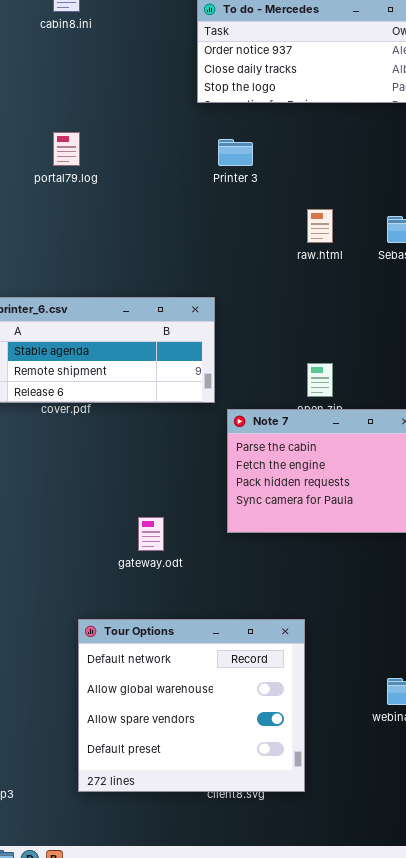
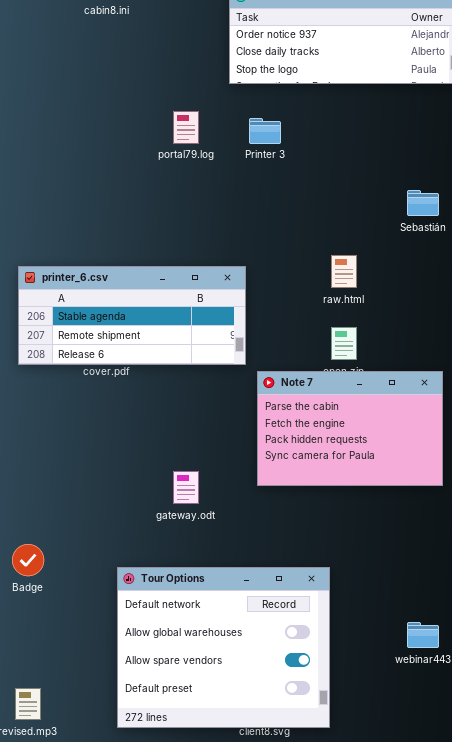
portal79.log: [53,132,80,166] -> [173,111,199,144], moved
raw.html: [307,209,333,243] -> [331,255,357,288], moved

